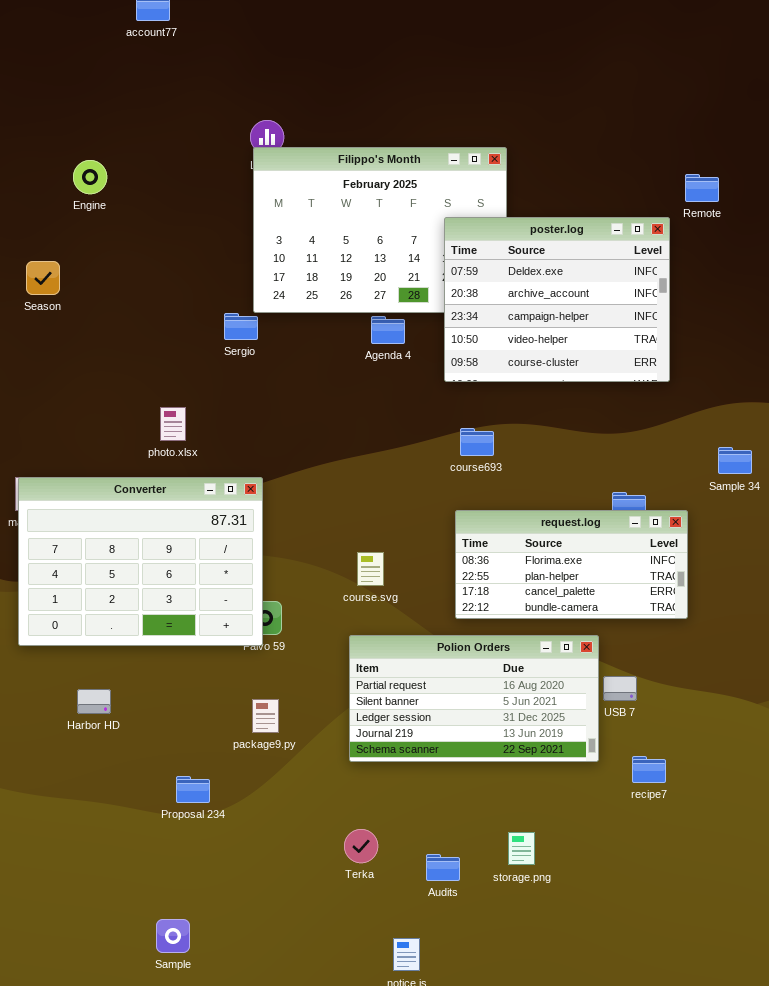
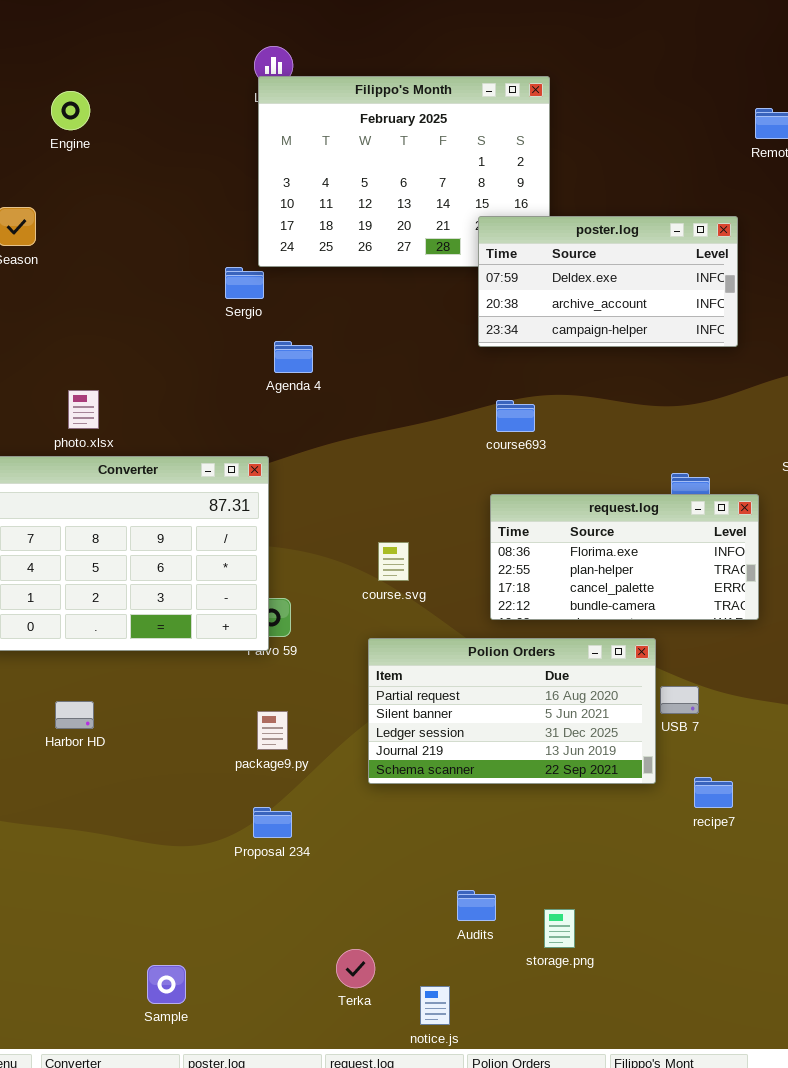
poster.log: [444,217,670,382] -> [478,216,738,347], resized
Agenda 4: [371,316,405,344] -> [274,341,313,373], moved
photo.xlsx: [160,407,186,441] -> [68,390,99,429], moved
Proposal 234: [176,776,210,803] -> [253,807,292,838], moved
Terka: [344,829,378,863] -> [336,949,375,988], moved
storage.png: [508,832,535,865] -> [544,909,575,948], moved

